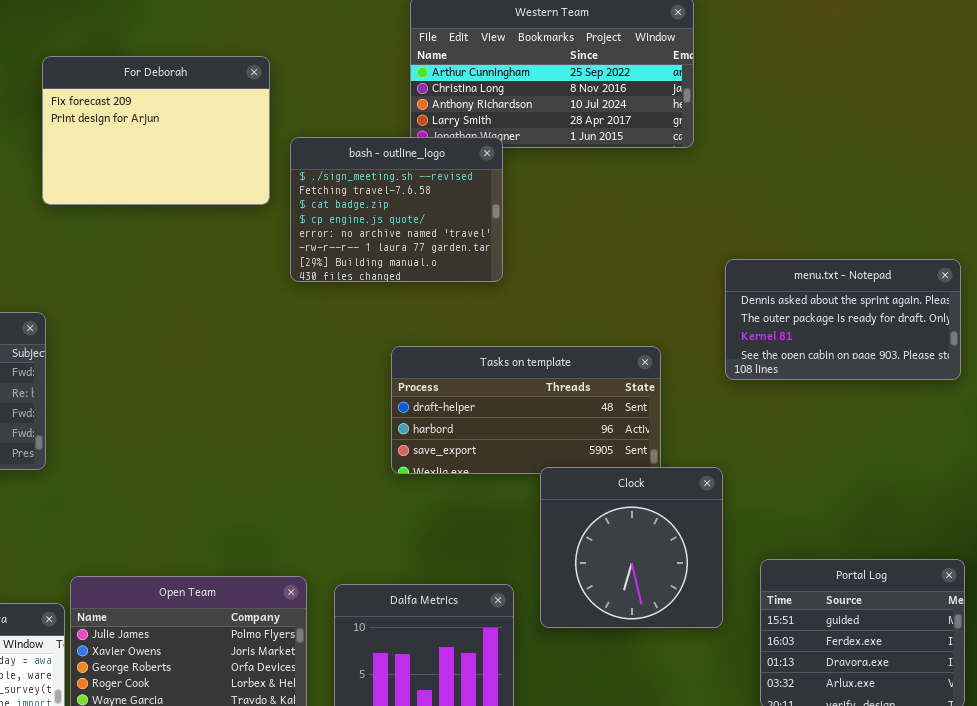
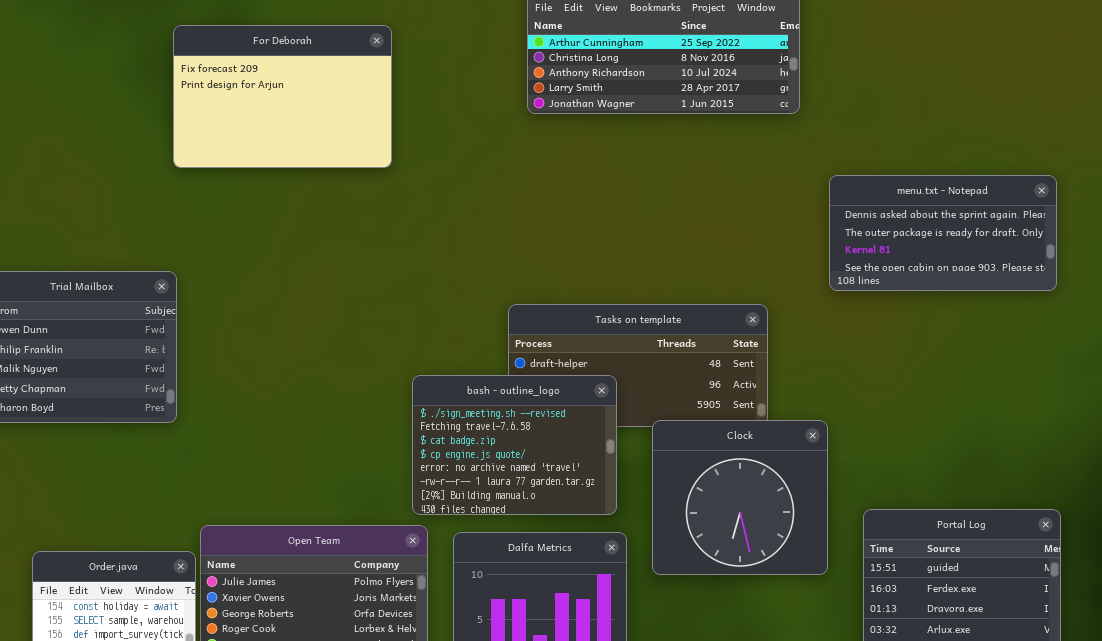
bash - outline_logo: [290,137,503,282] -> [412,375,617,515], moved
menu.txt - Notepad: [725,259,961,380] -> [829,175,1057,291], moved

